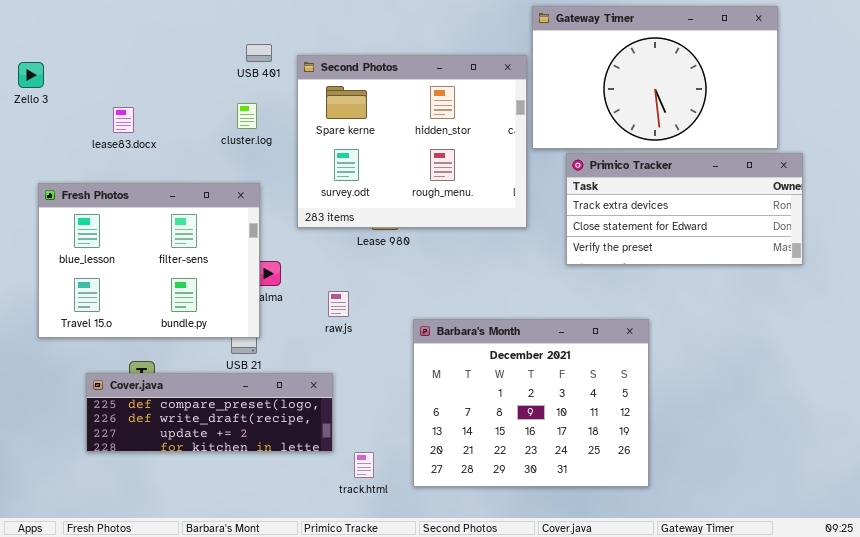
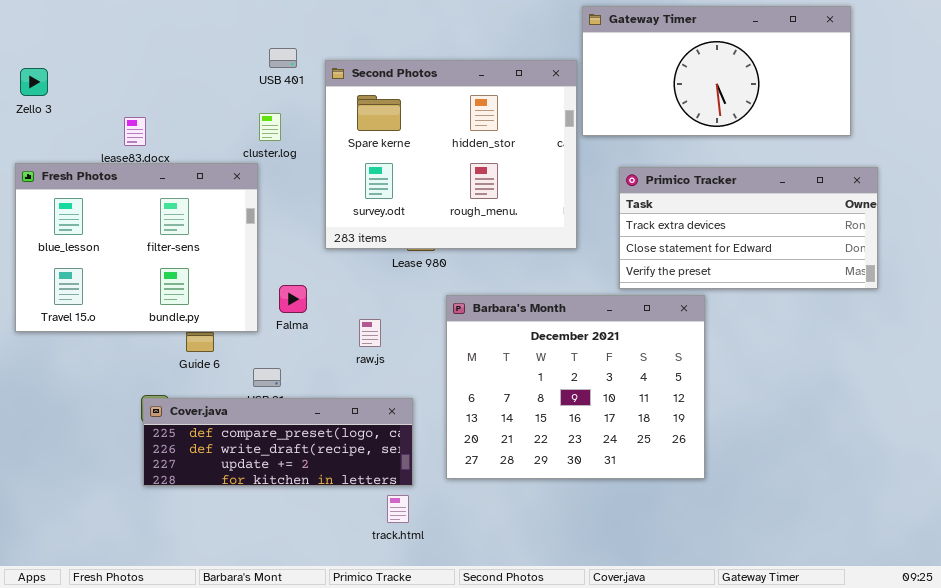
Gateway Timer: [532,6,778,149] -> [582,6,851,136], resized
Fresh Photos: [38,183,260,338] -> [15,163,258,332], moved
Barbara's Month: [413,319,649,487] -> [446,295,705,479], moved
Cover.java: [86,373,333,452] -> [143,398,413,486], moved

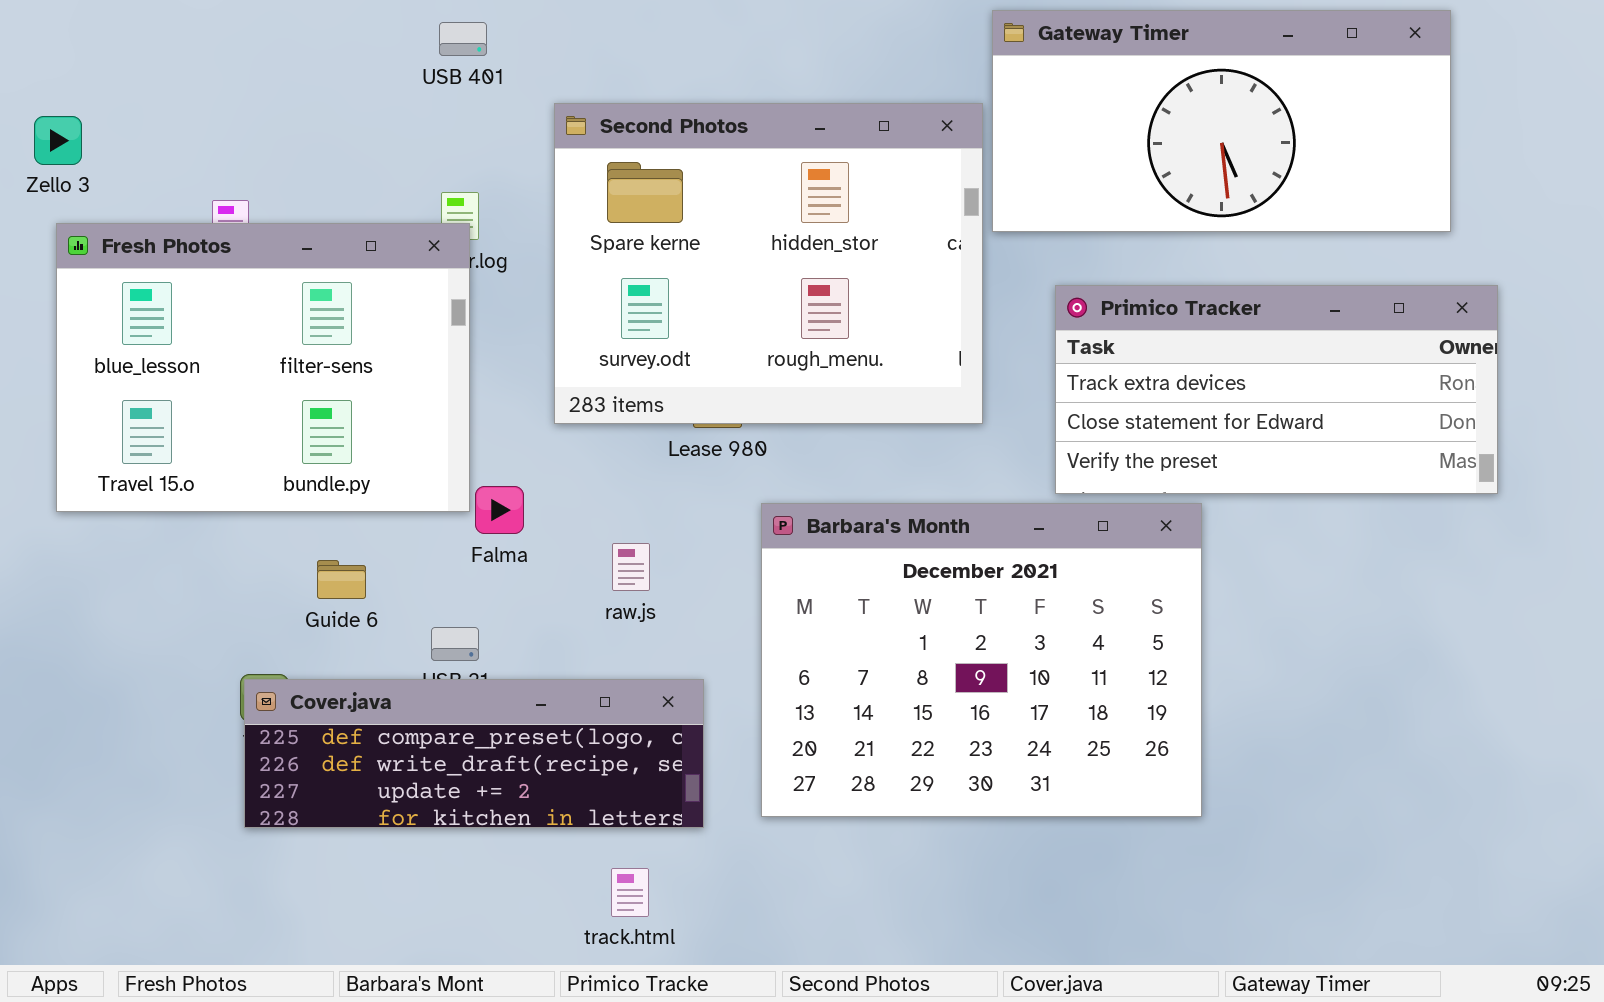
USB 401: [269,48,297,68] -> [439,22,487,56], moved
Fresh Photos: [15,163,258,332] -> [56,223,470,512], moved
track.html: [387,495,409,523] -> [611,868,649,917], moved

